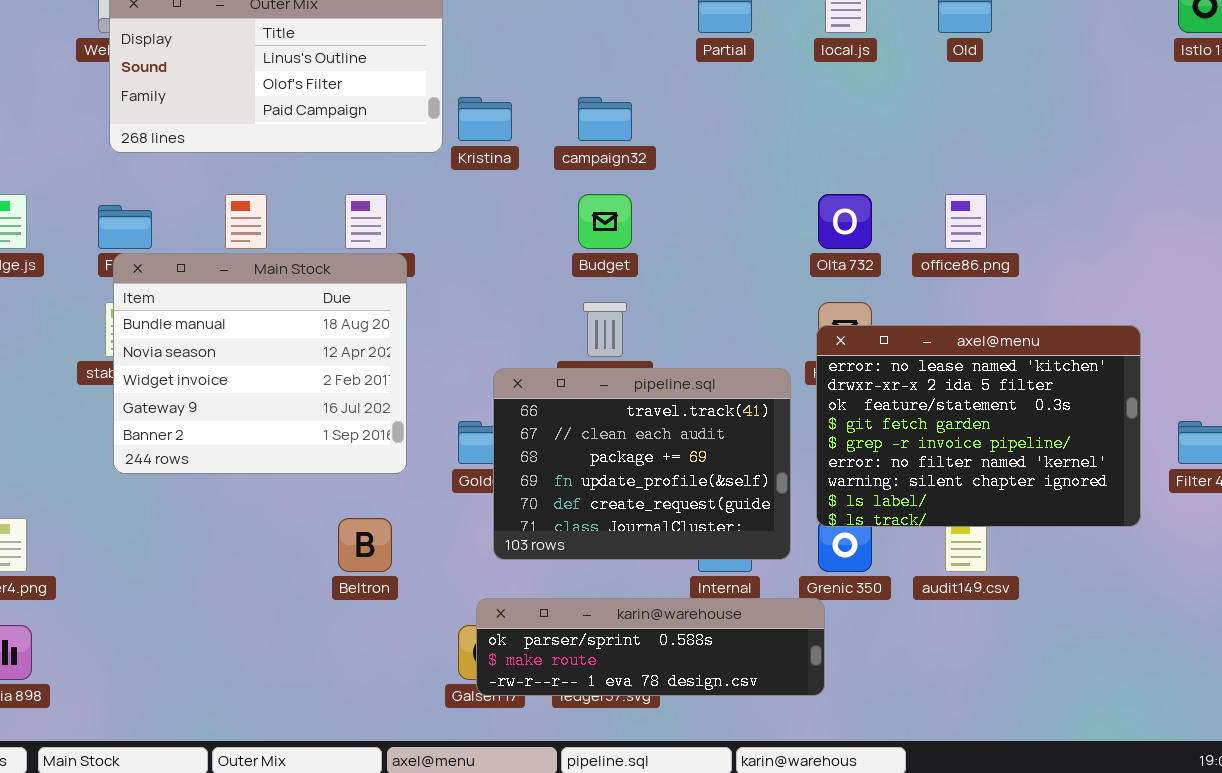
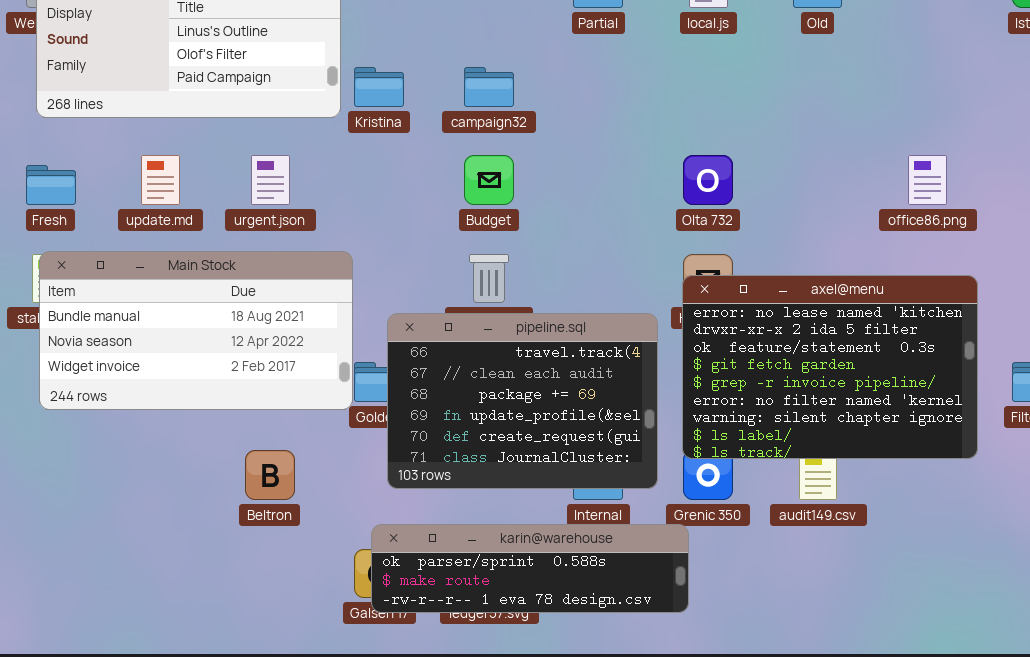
office86.png: [945,194,987,249] -> [908,155,947,205], moved
Main Stock: [113,253,407,474] -> [39,251,353,410], resized

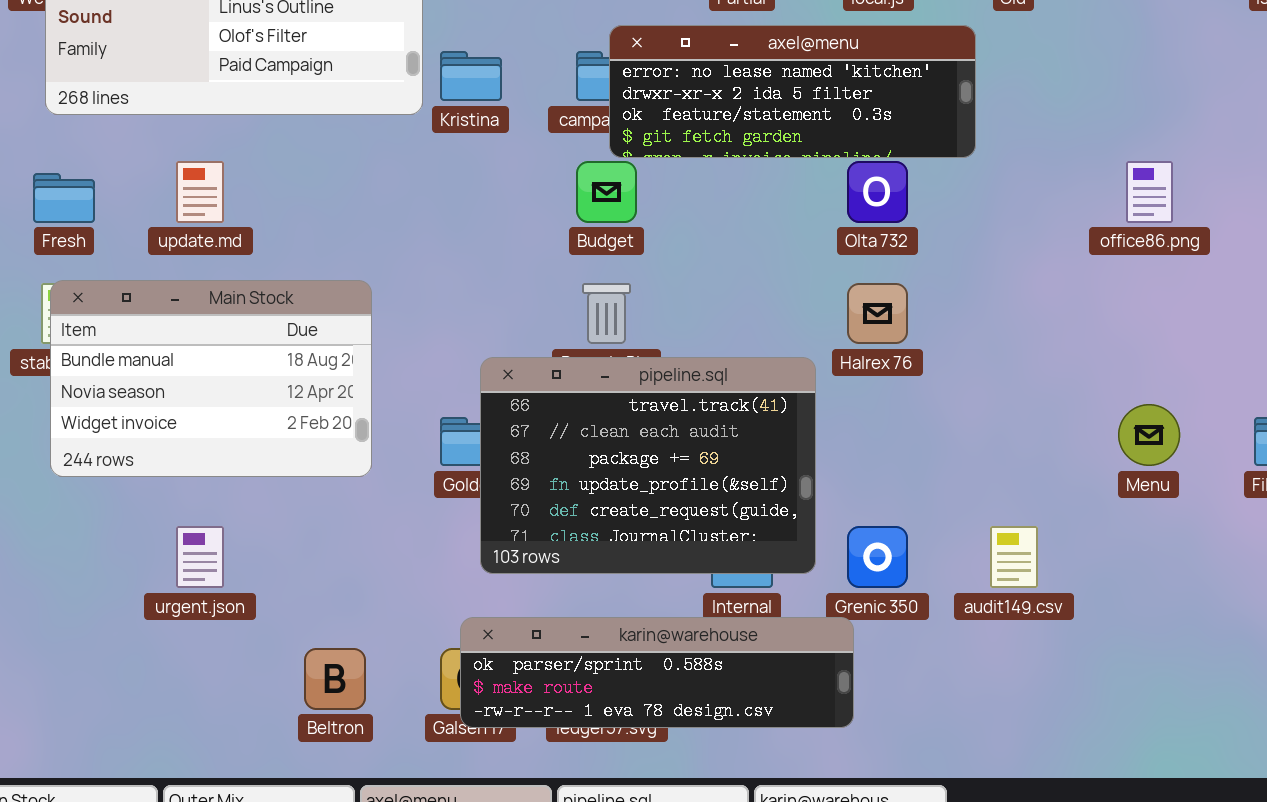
urgent.json: [251,155,290,205] -> [176,526,224,588], moved
Main Stock: [39,251,353,410] -> [50,280,372,477], resized
axel@menu: [682,275,978,459] -> [609,25,976,158], moved, resized
Beltron: [245,450,295,500] -> [304,648,366,710], moved

